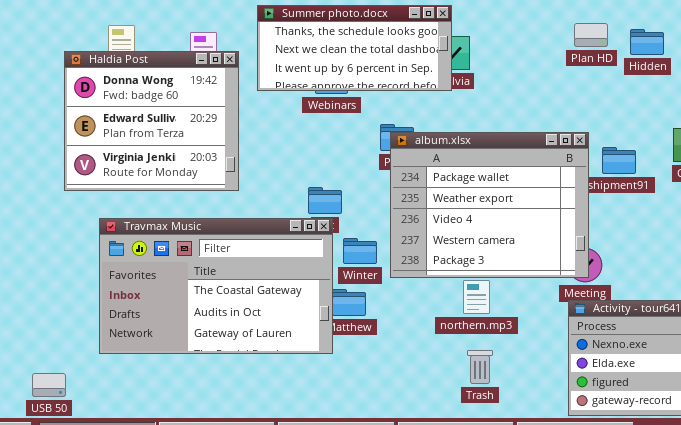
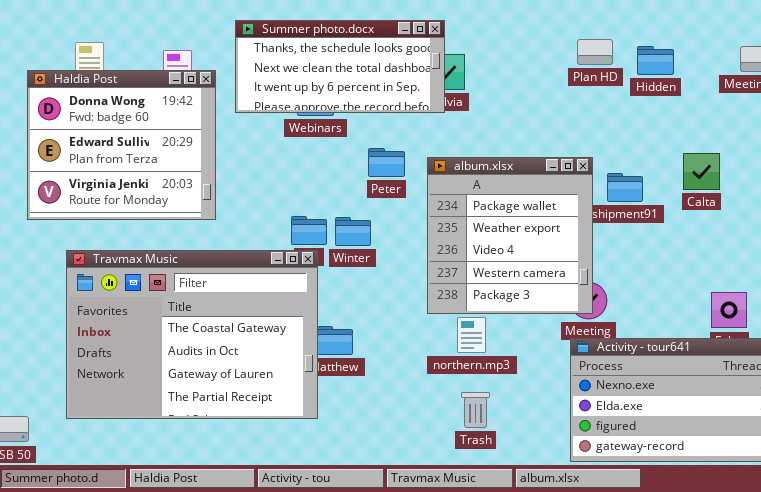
album.xlsx: [390,132,589,278] -> [427,157,593,314], resized
Travmax Music: [99,218,333,354] -> [66,250,318,419], resized
Winter: [343,238,377,264] -> [335,217,371,246], moved

